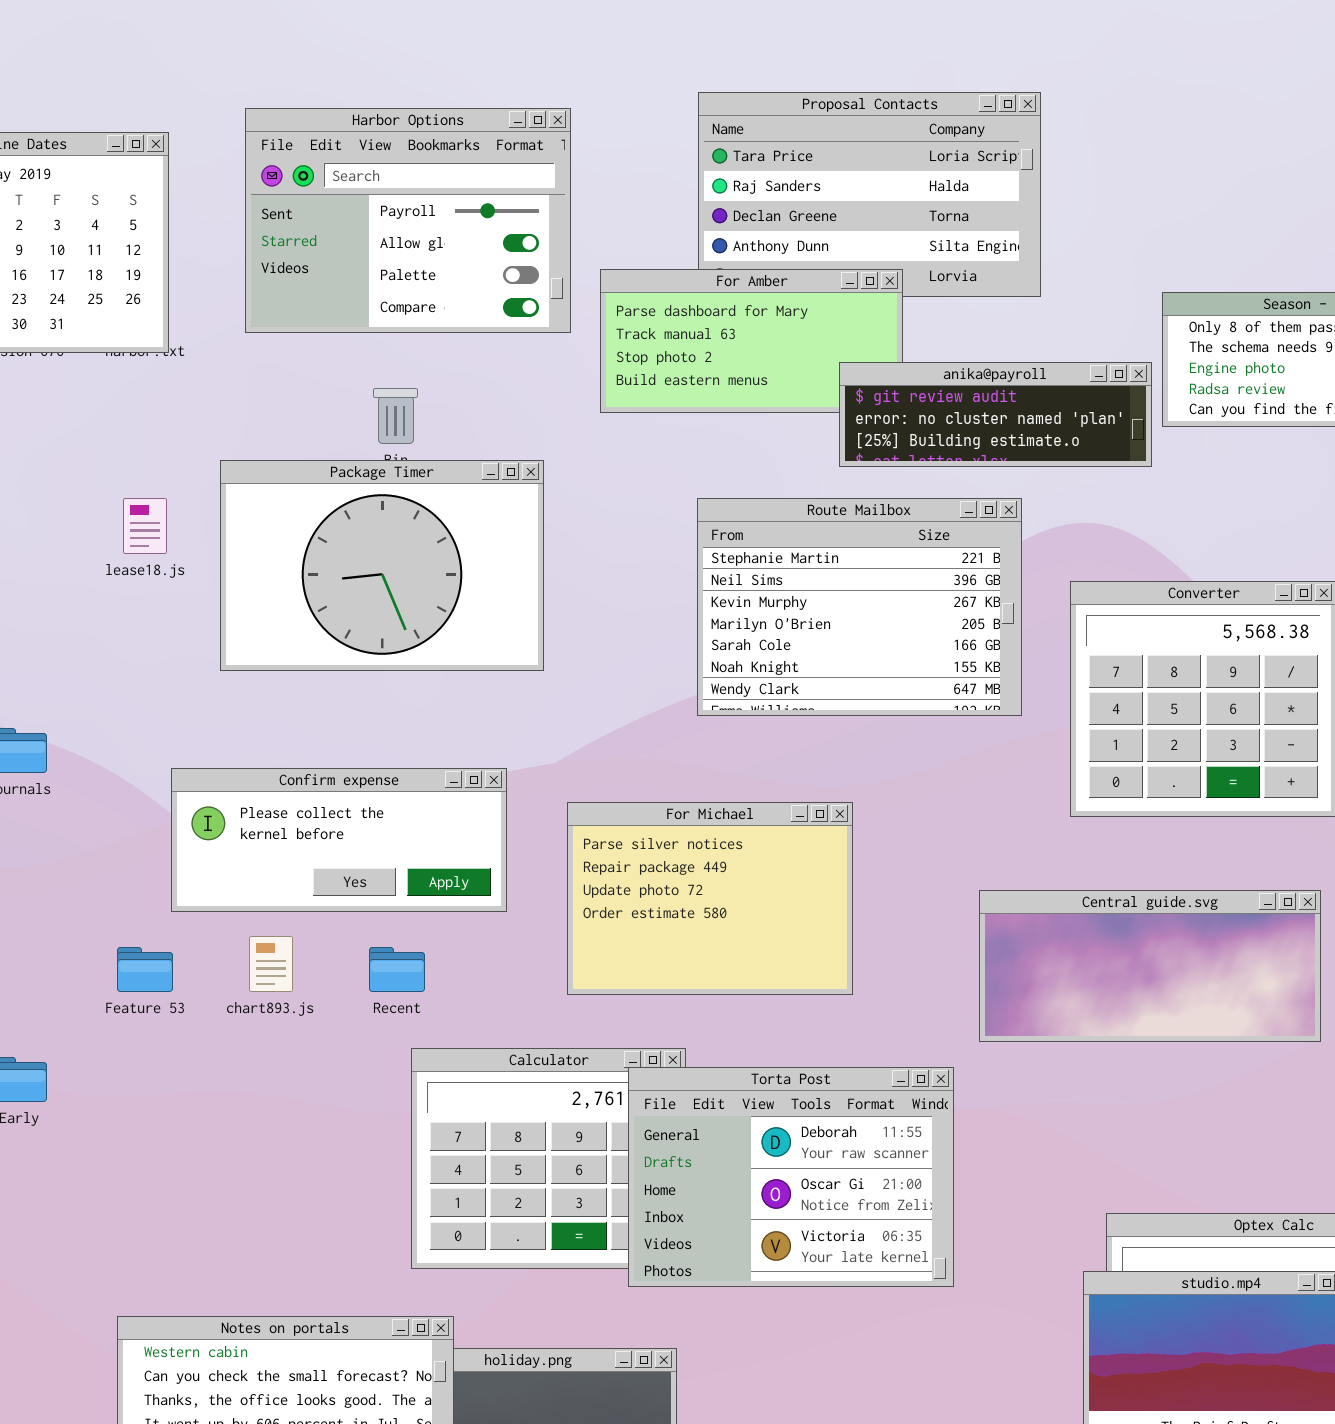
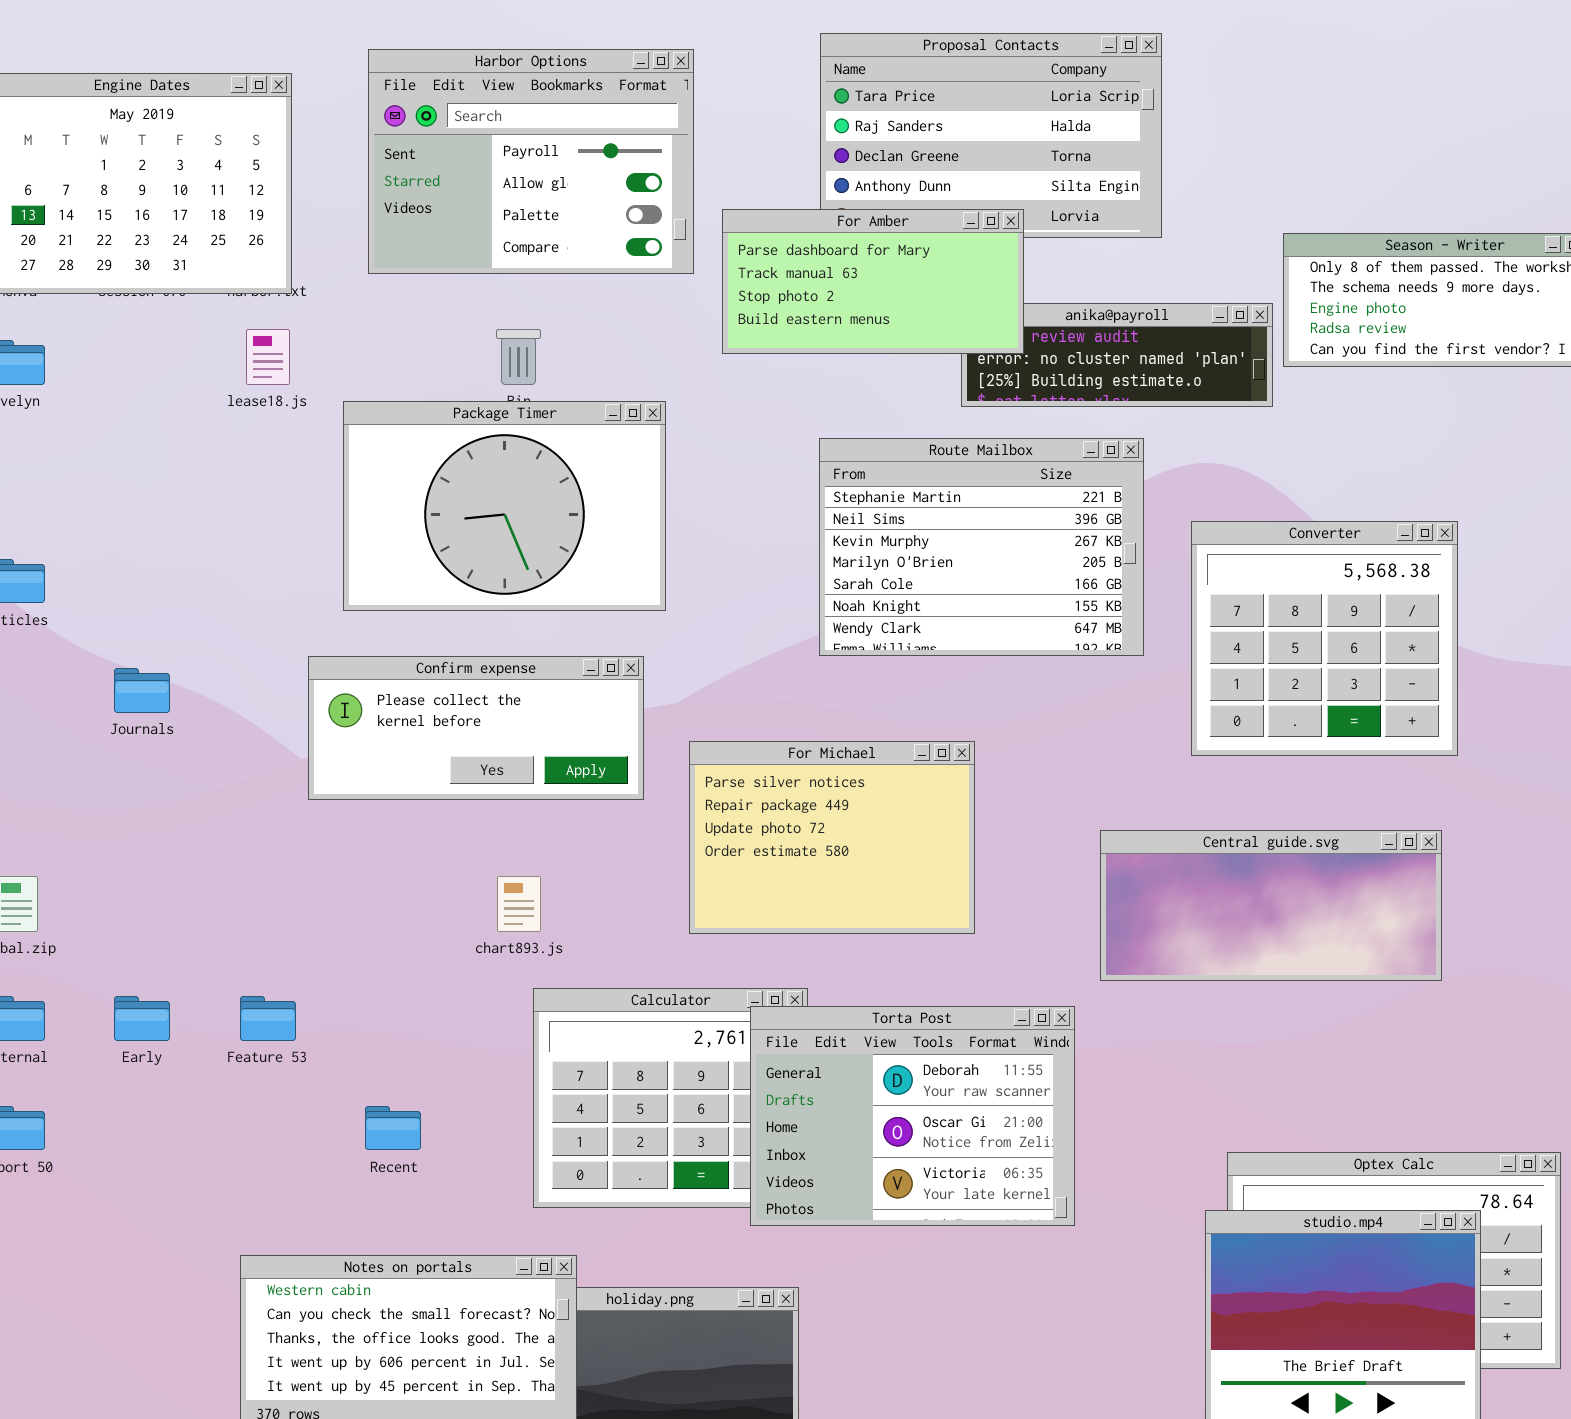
For Amber: [600,269,903,413] -> [722,209,1024,354], raised
lease18.js: [123,498,167,554] -> [246,329,290,385], moved
Confirm expense: [171,768,507,912] -> [308,656,644,800], moved
chart893.js: [249,936,293,992] -> [497,876,541,932], moved
Feature 53: [117,947,173,992] -> [240,996,296,1041], moved
Recent: [369,947,425,992] -> [365,1106,421,1150], moved

